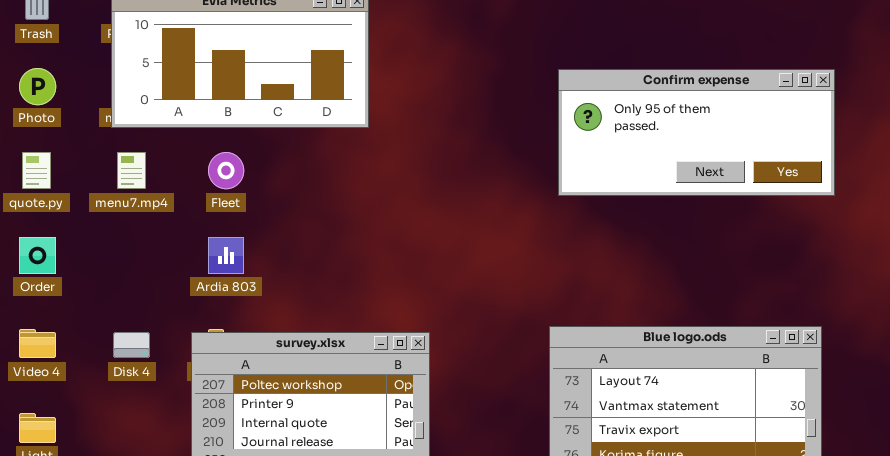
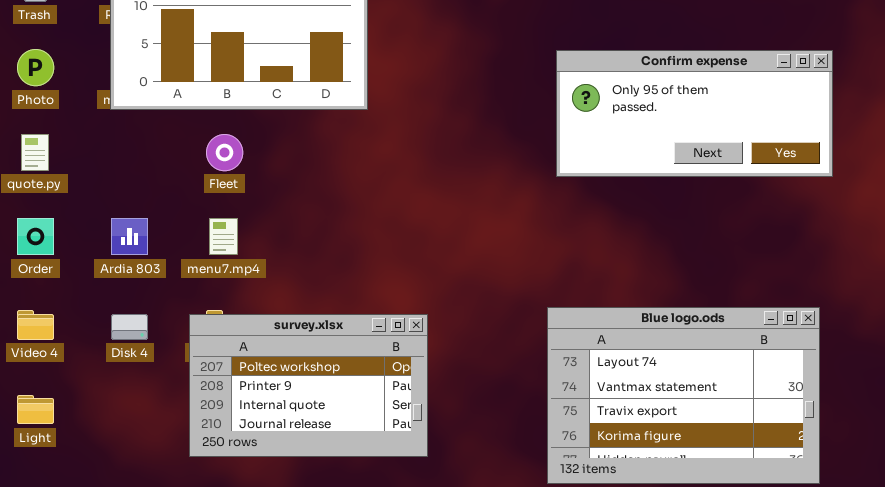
menu7.mp4: [117,152,146,189] -> [209,218,238,255], moved
Ardia 803: [208,237,244,274] -> [111,218,148,255], moved

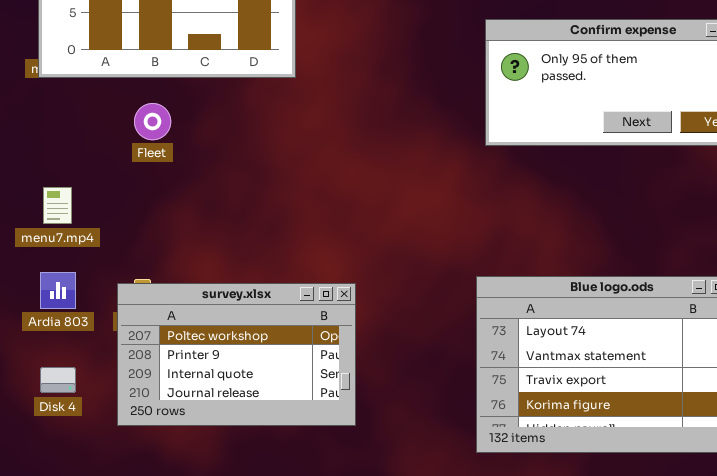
Ardia 803: [111,218,148,255] -> [40,272,76,309], moved
menu7.mp4: [209,218,238,255] -> [43,187,72,224], moved
Disk 4: [111,314,148,340] -> [40,367,76,393], moved

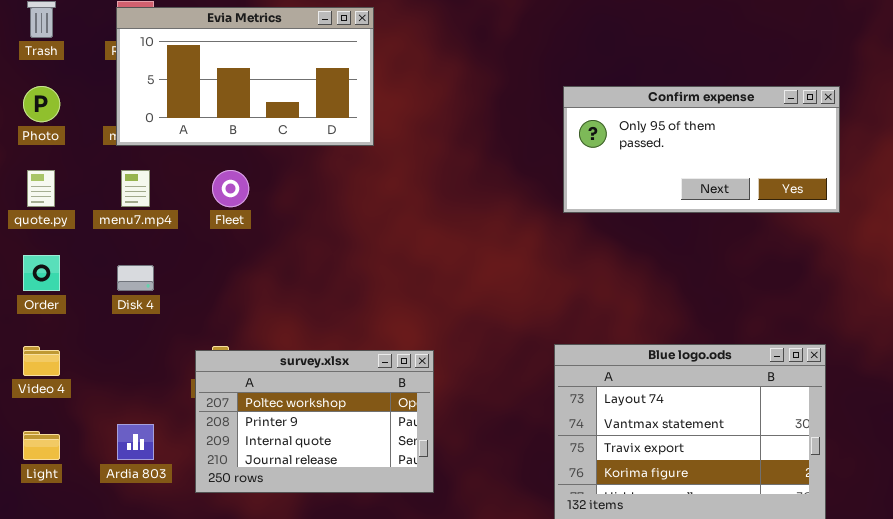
menu7.mp4: [43,187,72,224] -> [121,170,150,207], moved
Ardia 803: [40,272,76,309] -> [117,424,154,460], moved
Disk 4: [40,367,76,393] -> [117,265,154,291], moved

